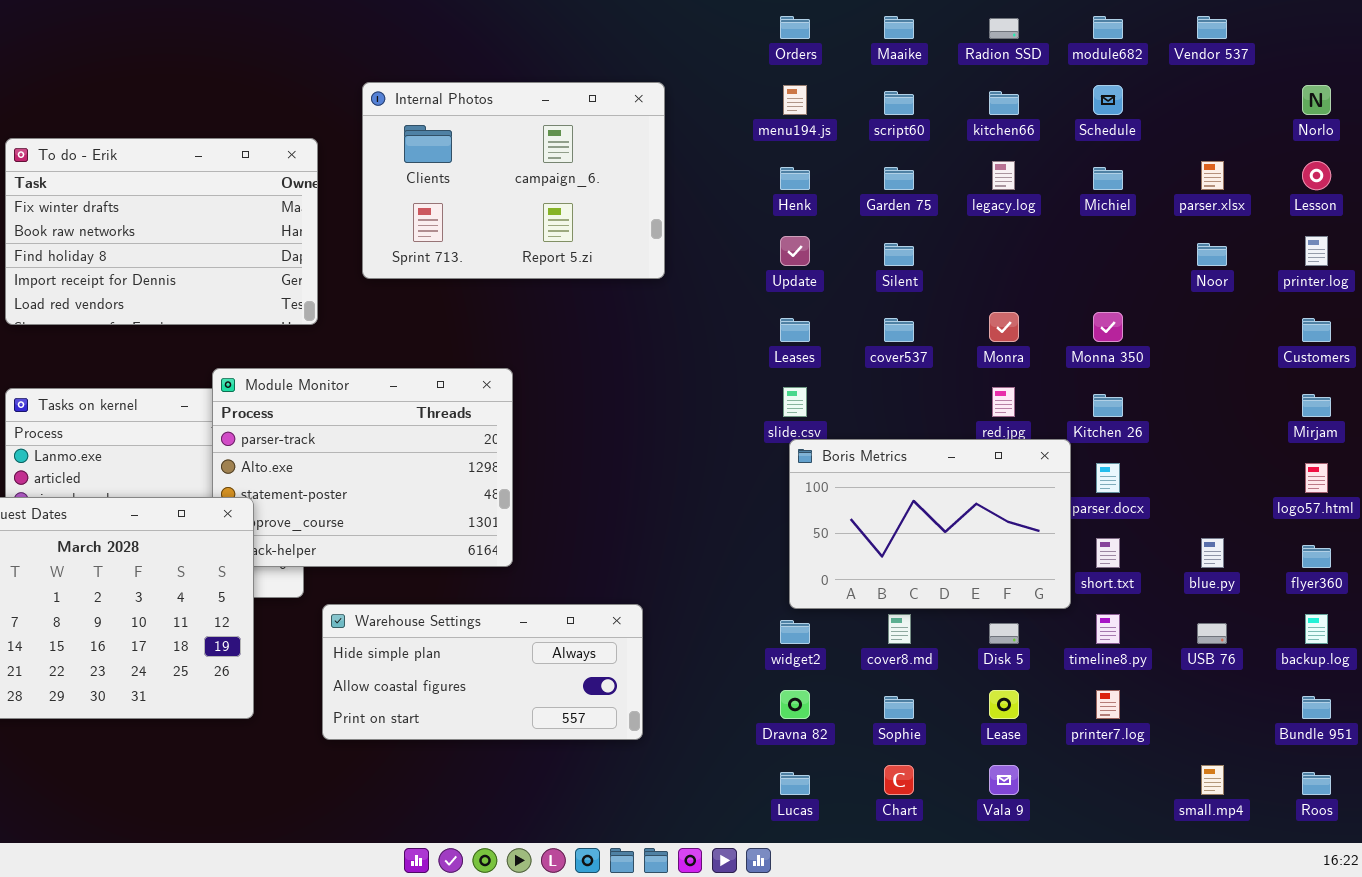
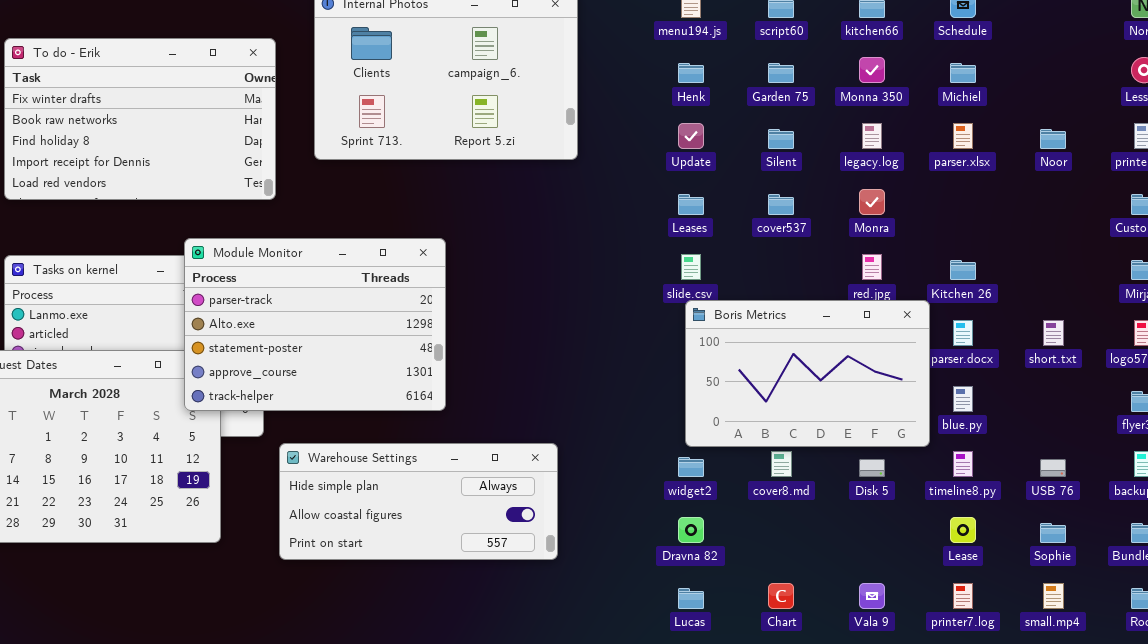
legacy.log: [992,161,1015,190] -> [862,123,882,149], moved
parser.xlsx: [1201,161,1224,190] -> [953,123,973,149], moved
Monna 350: [1093,312,1123,342] -> [859,57,885,83], moved
Module Monitor: [212,368,513,567] -> [184,238,446,411], raised
short.txt: [1096,538,1120,568] -> [1043,320,1064,346], moved
blue.py: [1201,538,1224,568] -> [953,386,973,412], moved
Lease: [989,690,1019,719] -> [950,517,976,543], moved
printer7.log: [1096,690,1120,719] -> [953,583,973,609], moved
Sophie: [884,696,914,719] -> [1040,523,1066,543], moved

